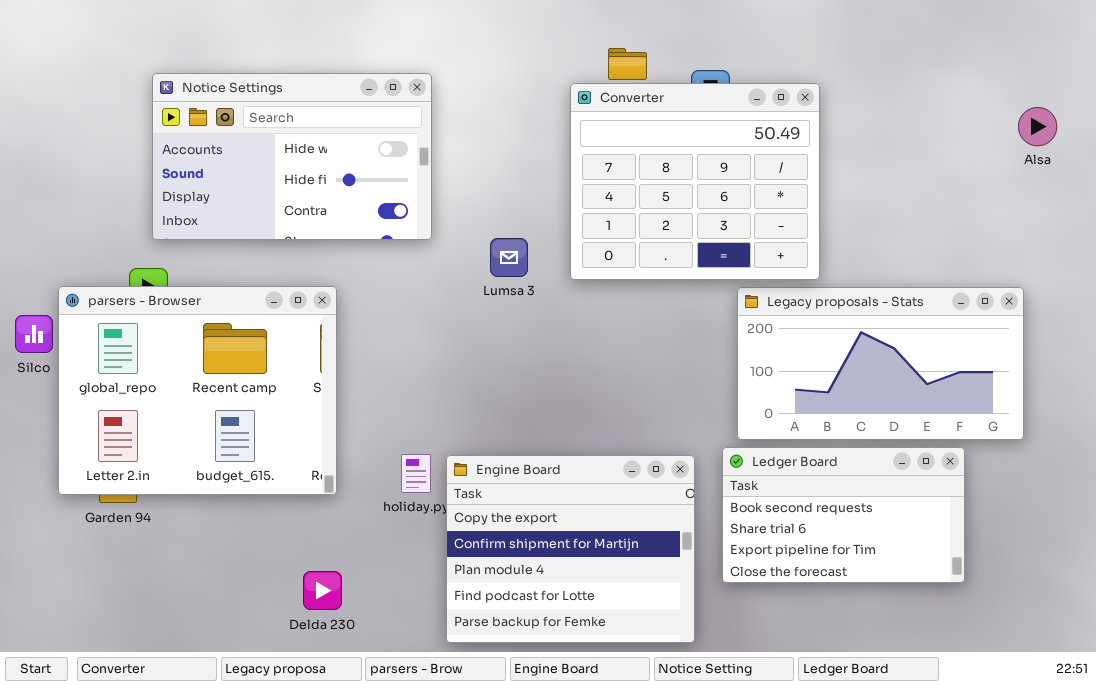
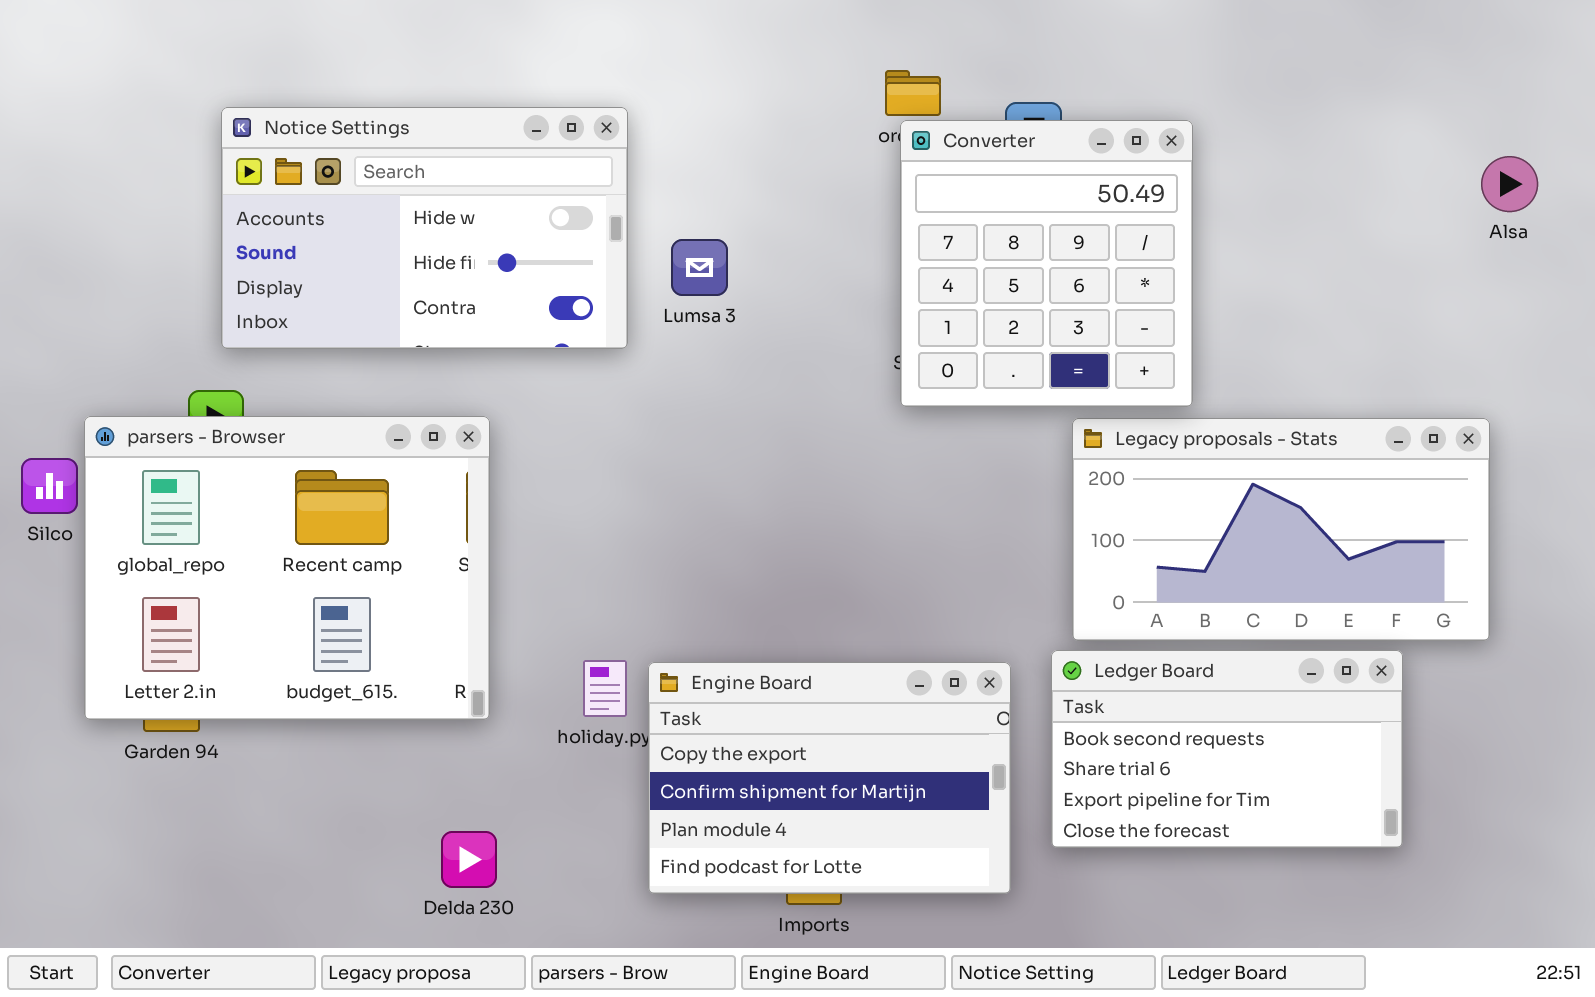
Converter: [570,83,820,280] -> [900,120,1193,407], resized
Lumsa 3: [490,238,528,277] -> [671,239,728,296], moved
Engine Board: [446,455,695,643] -> [648,662,1011,894], resized

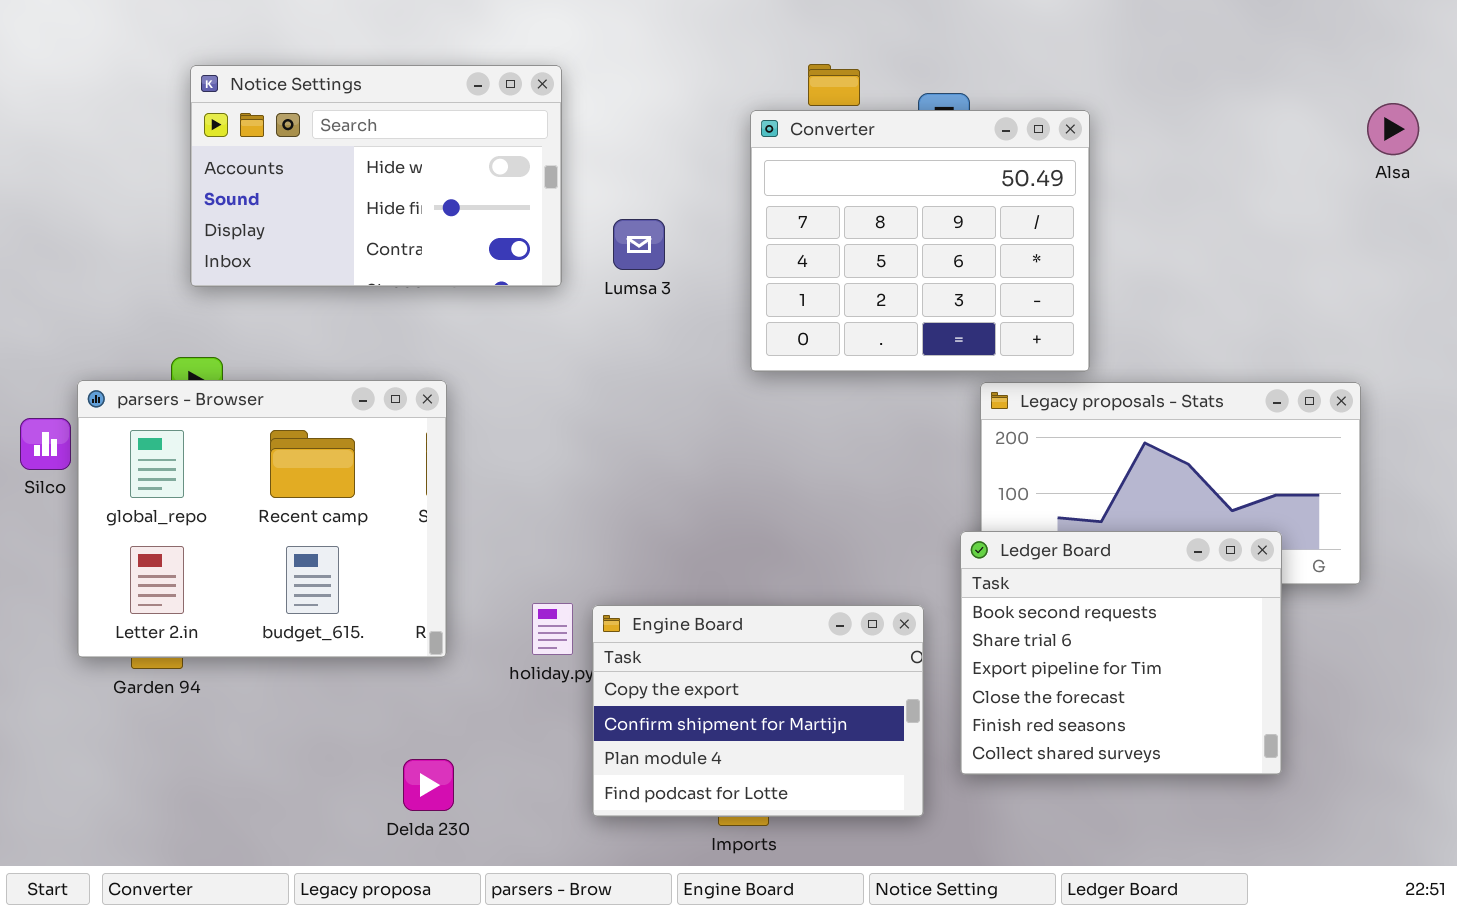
Notice Settings: [221,107,628,349] -> [190,65,562,287], moved
Converter: [900,120,1193,407] -> [750,110,1090,372], resized
Alsa: [1481,156,1538,212] -> [1367,103,1419,155], moved
Ledger Board: [1051,650,1403,848] -> [960,531,1282,775], resized

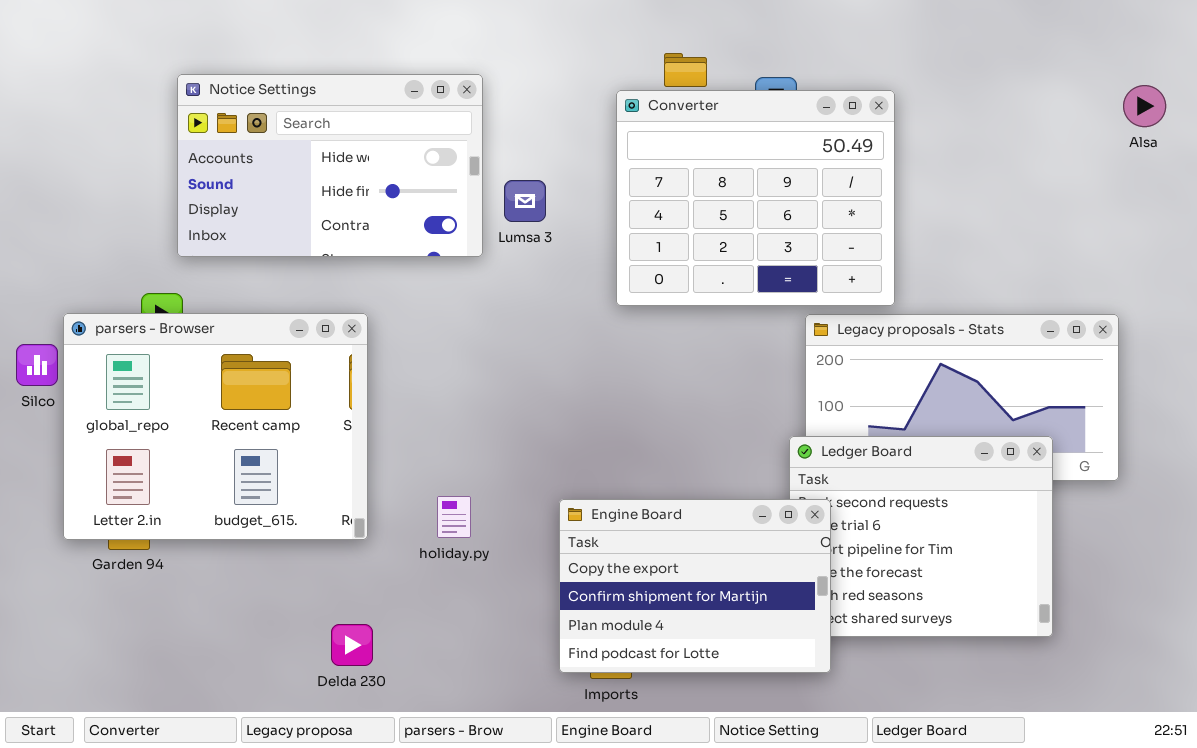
Notice Settings: [190,65,562,287] -> [177,74,483,257], moved
Engine Board: [592,605,924,817] -> [559,499,831,673], moved

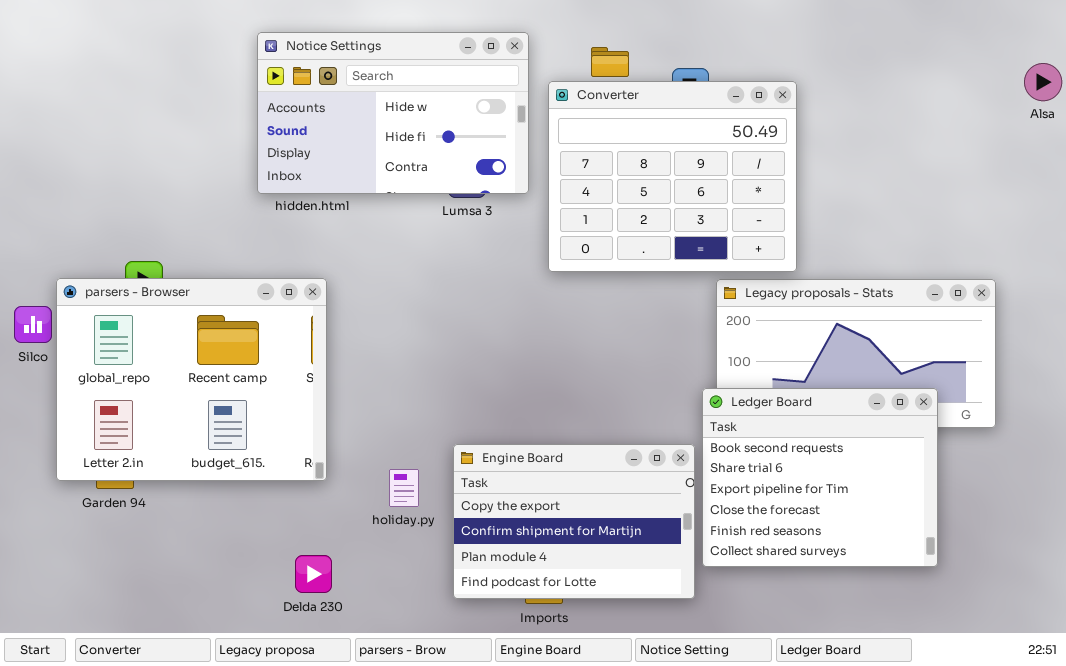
Notice Settings: [177,74,483,257] -> [257,32,529,194], moved
Alsa: [1123,85,1166,127] -> [1024,63,1062,101], moved
holiday.py: [437,496,471,538] -> [389,469,419,507], moved
Engine Board: [559,499,831,673] -> [453,444,695,599], moved

